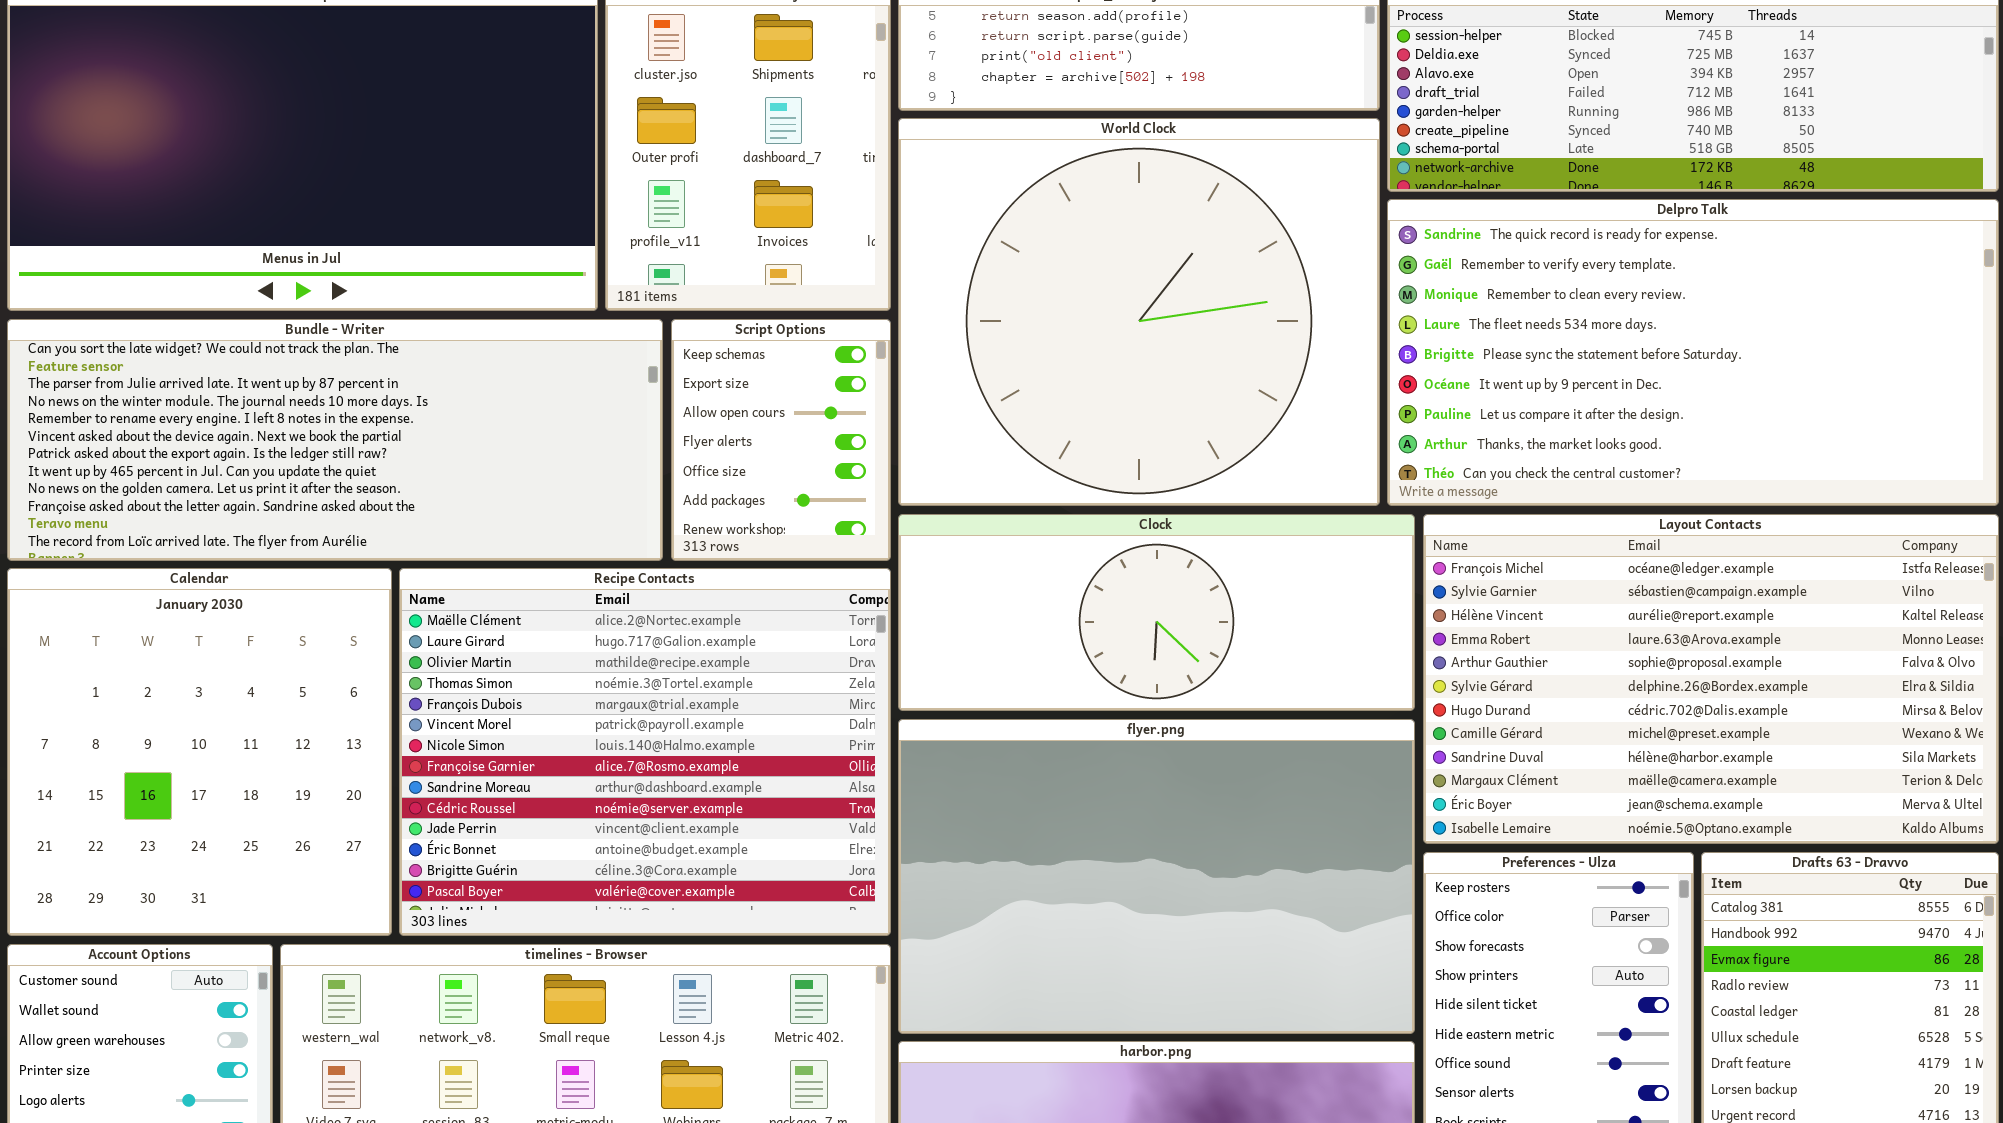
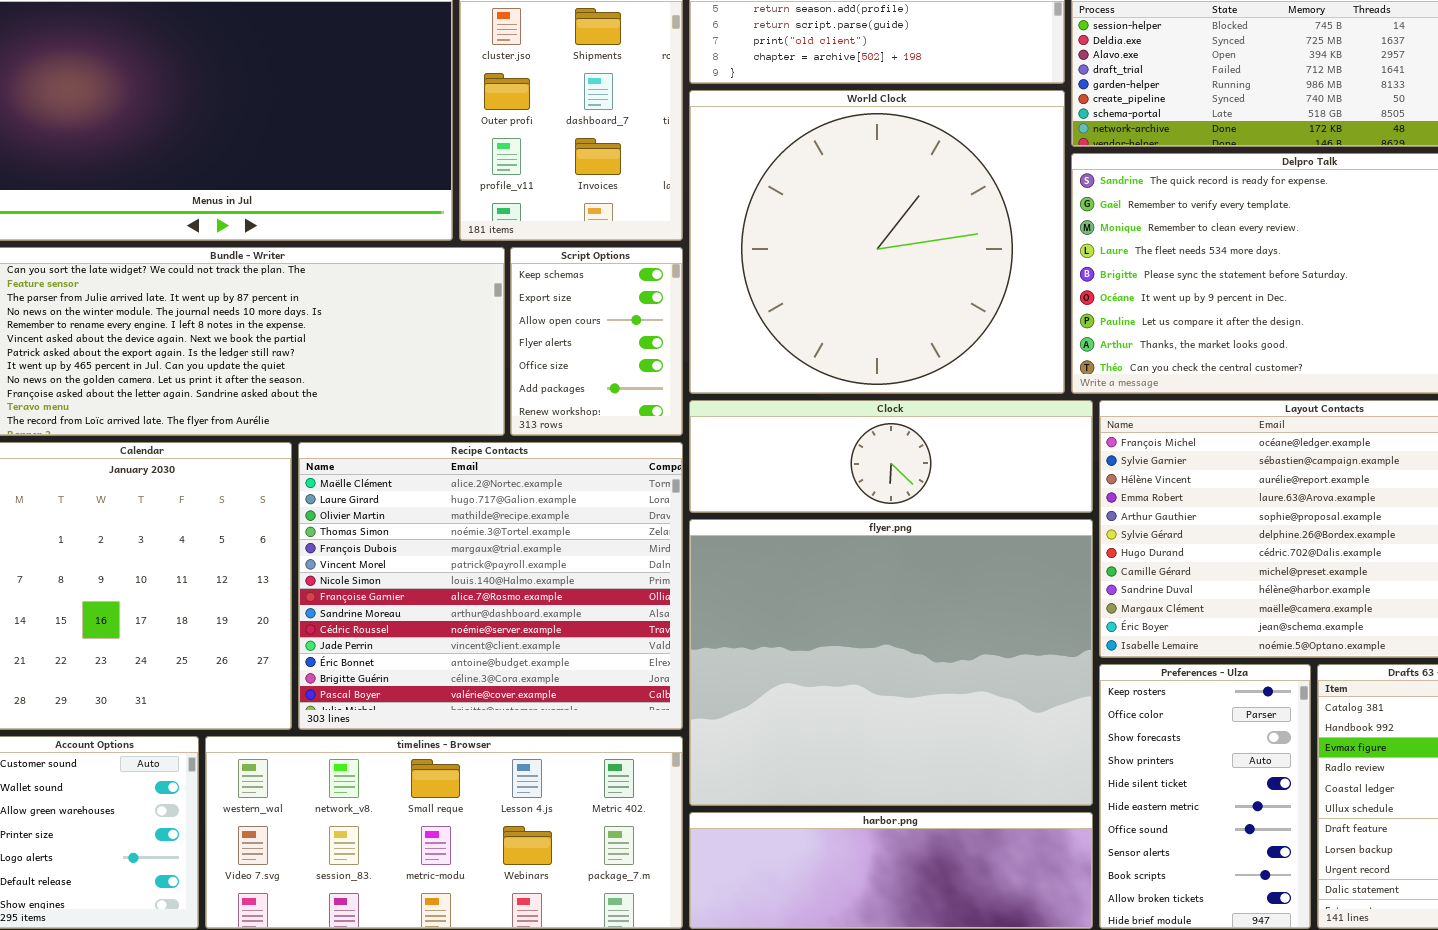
Clock: [898,514,1415,711] -> [689,400,1093,513], resized
flyer.png: [898,719,1415,1034] -> [689,519,1093,806], resized

